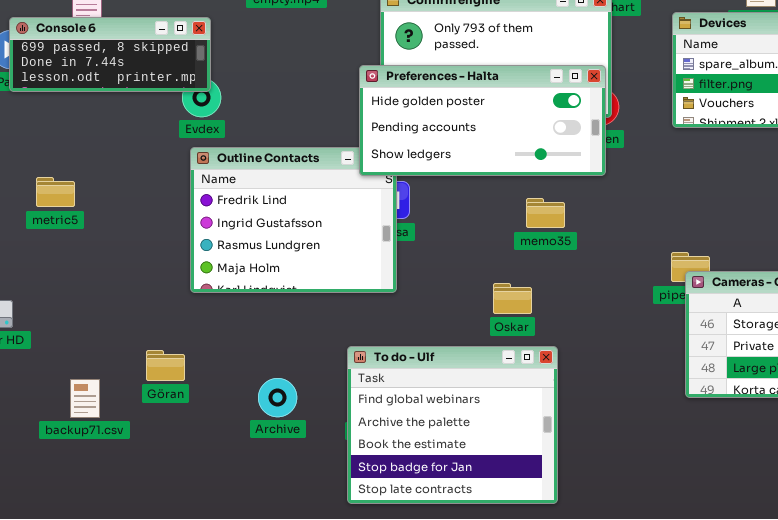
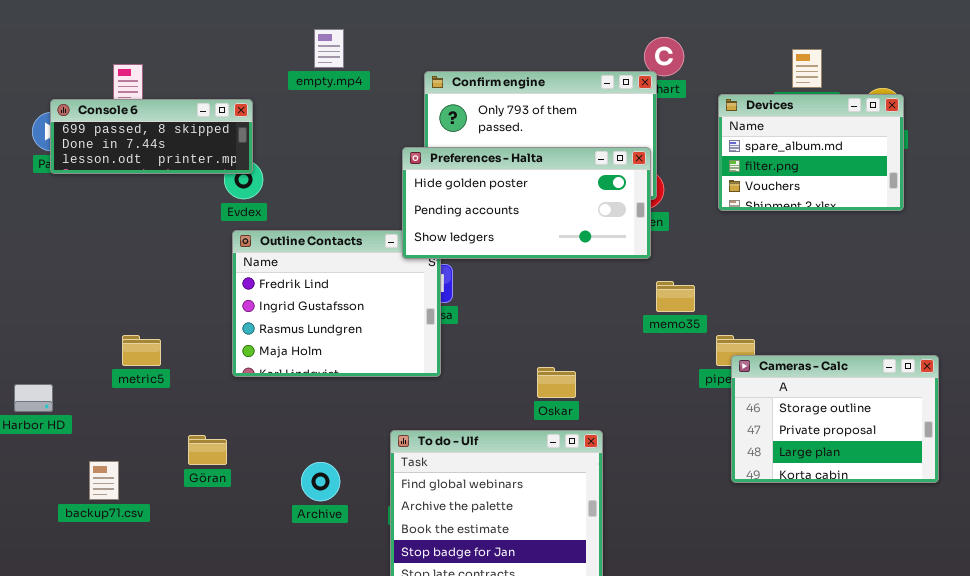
metric5: [36,177,75,207] -> [122,335,161,366], moved
memo35: [526,198,565,228] -> [656,281,695,312], moved
backup71.csv: [70,379,100,418] -> [89,461,119,500], moved

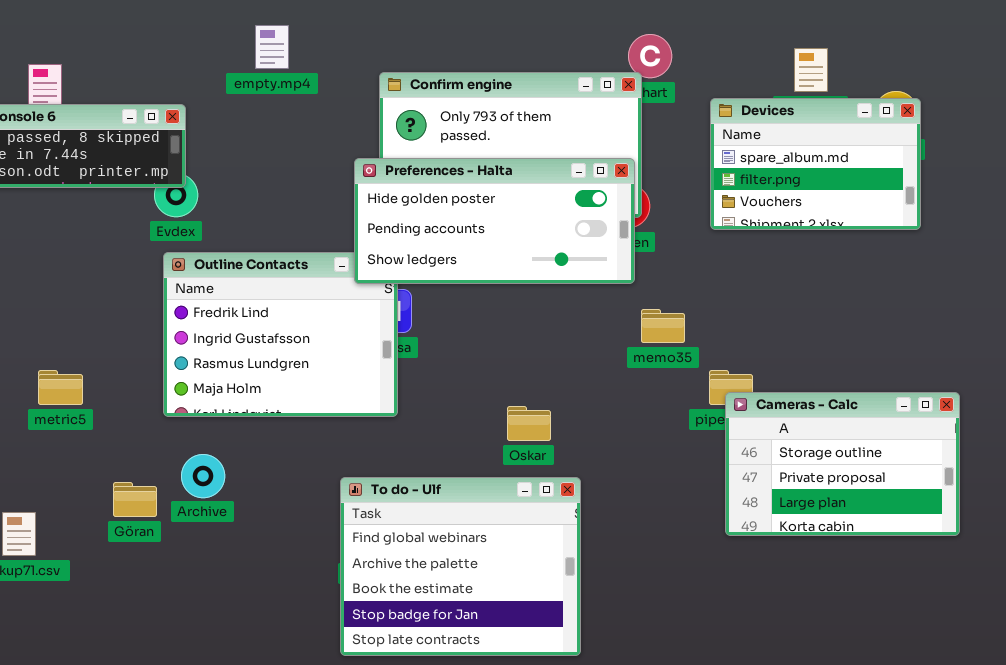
Archive: [301,462,340,501] -> [181,454,225,498], moved

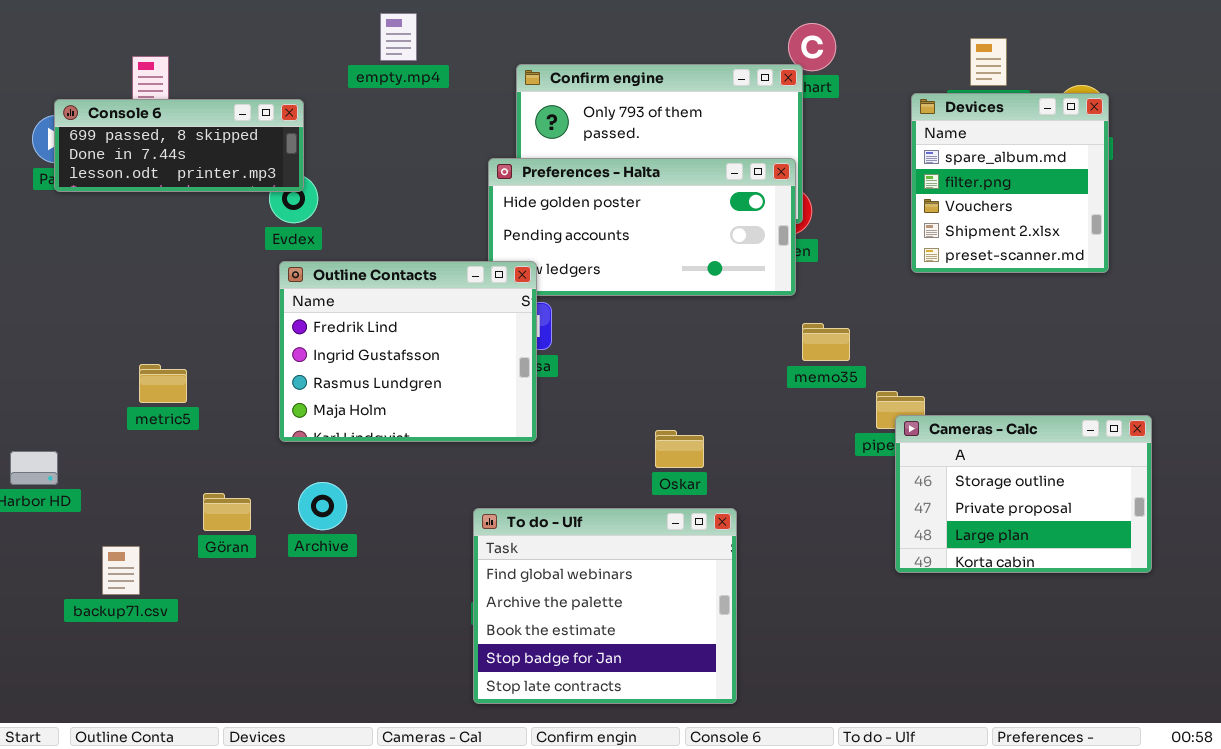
Devices: [710,98,921,230] -> [911,93,1109,273], resized
Outline Contacts: [163,252,398,417] -> [279,261,537,442], raised
metric5: [38,370,83,405] -> [139,364,187,403], moved
Göran: [113,482,157,517] -> [203,493,251,531], moved

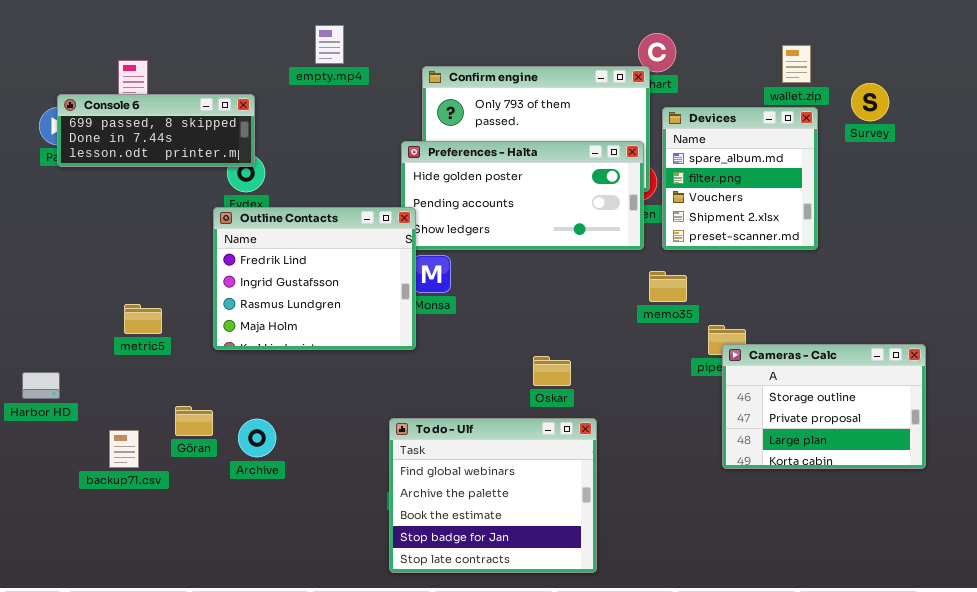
Devices: [911,93,1109,273] -> [662,107,818,250], moved
Outline Contacts: [279,261,537,442] -> [213,207,416,350], moved
Archive: [298,482,347,530] -> [238,419,276,457], moved
backup71.csv: [102,546,140,595] -> [109,430,139,468], moved

